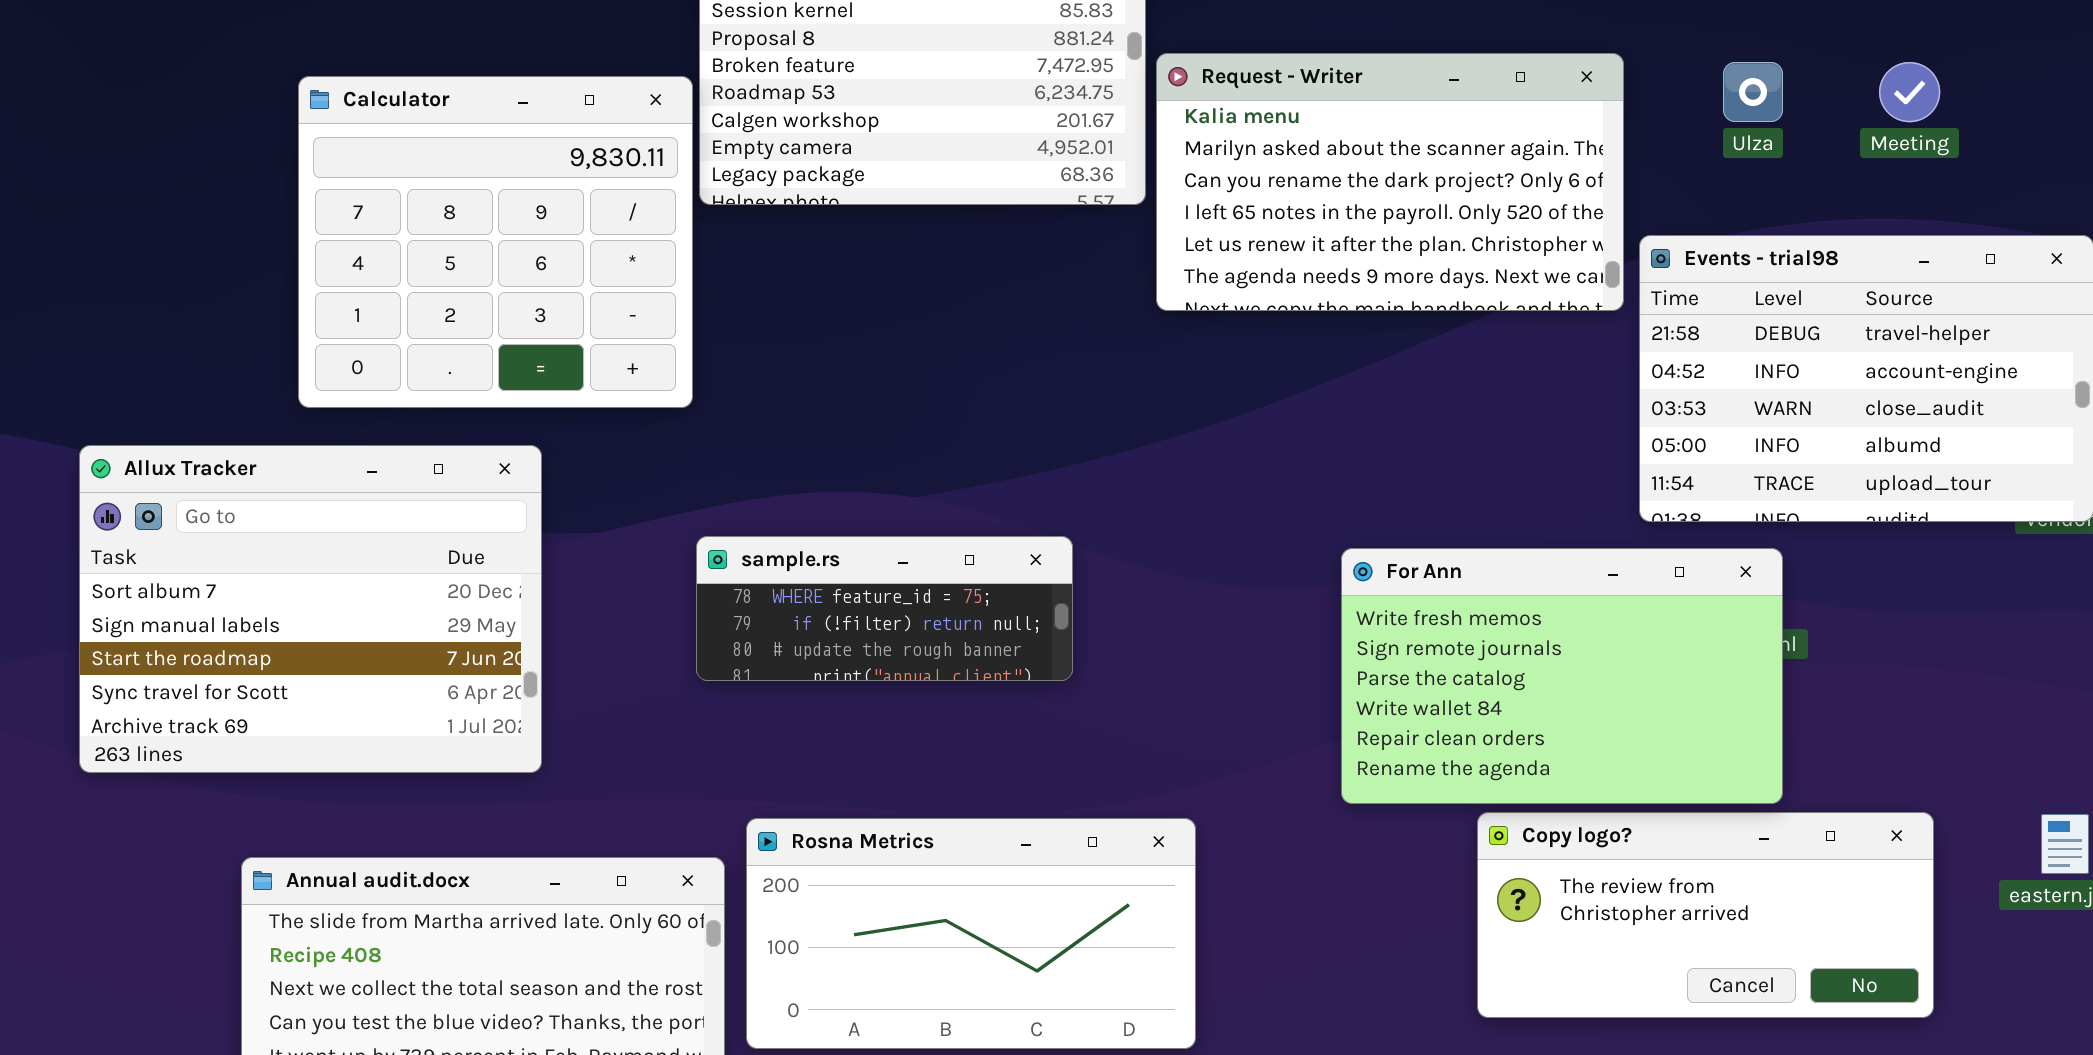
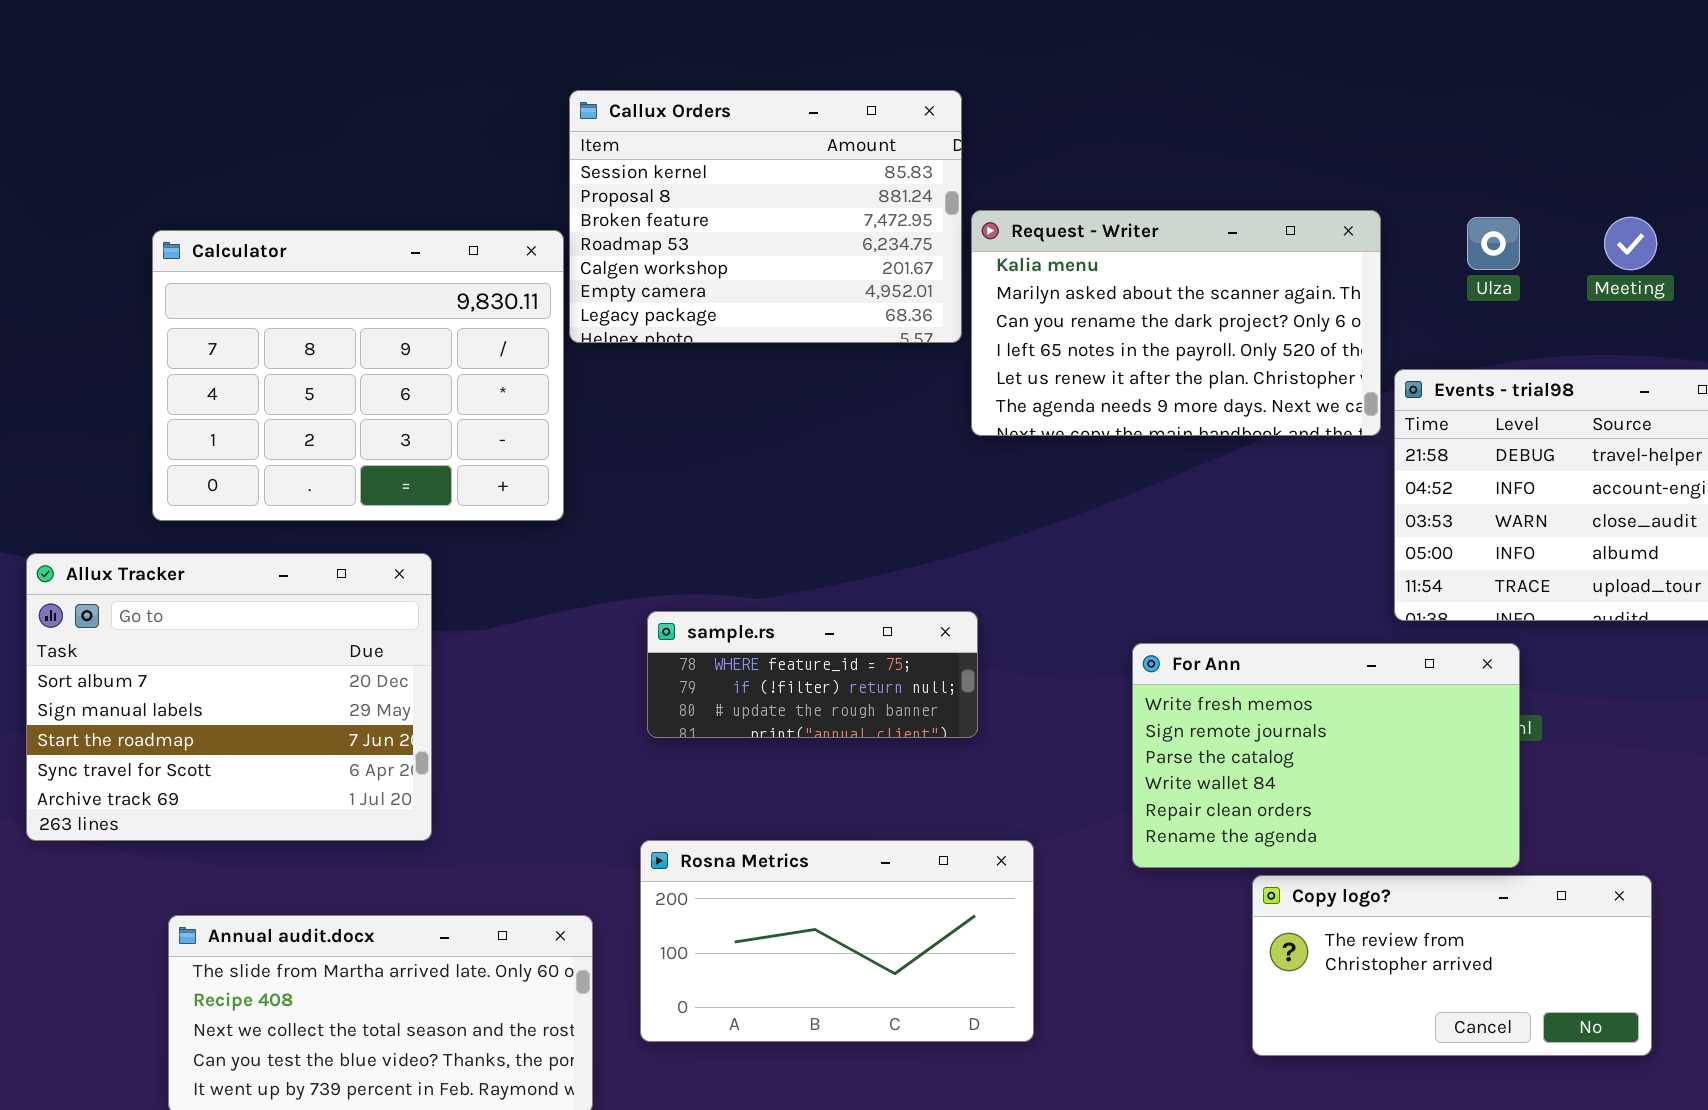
Calculator: [298,76,693,408] -> [152,230,564,521], resized
sample.rs: [696,536,1073,681] -> [647,611,978,738], moved
Rosna Metrics: [746,818,1196,1049] -> [640,840,1034,1042], moved

